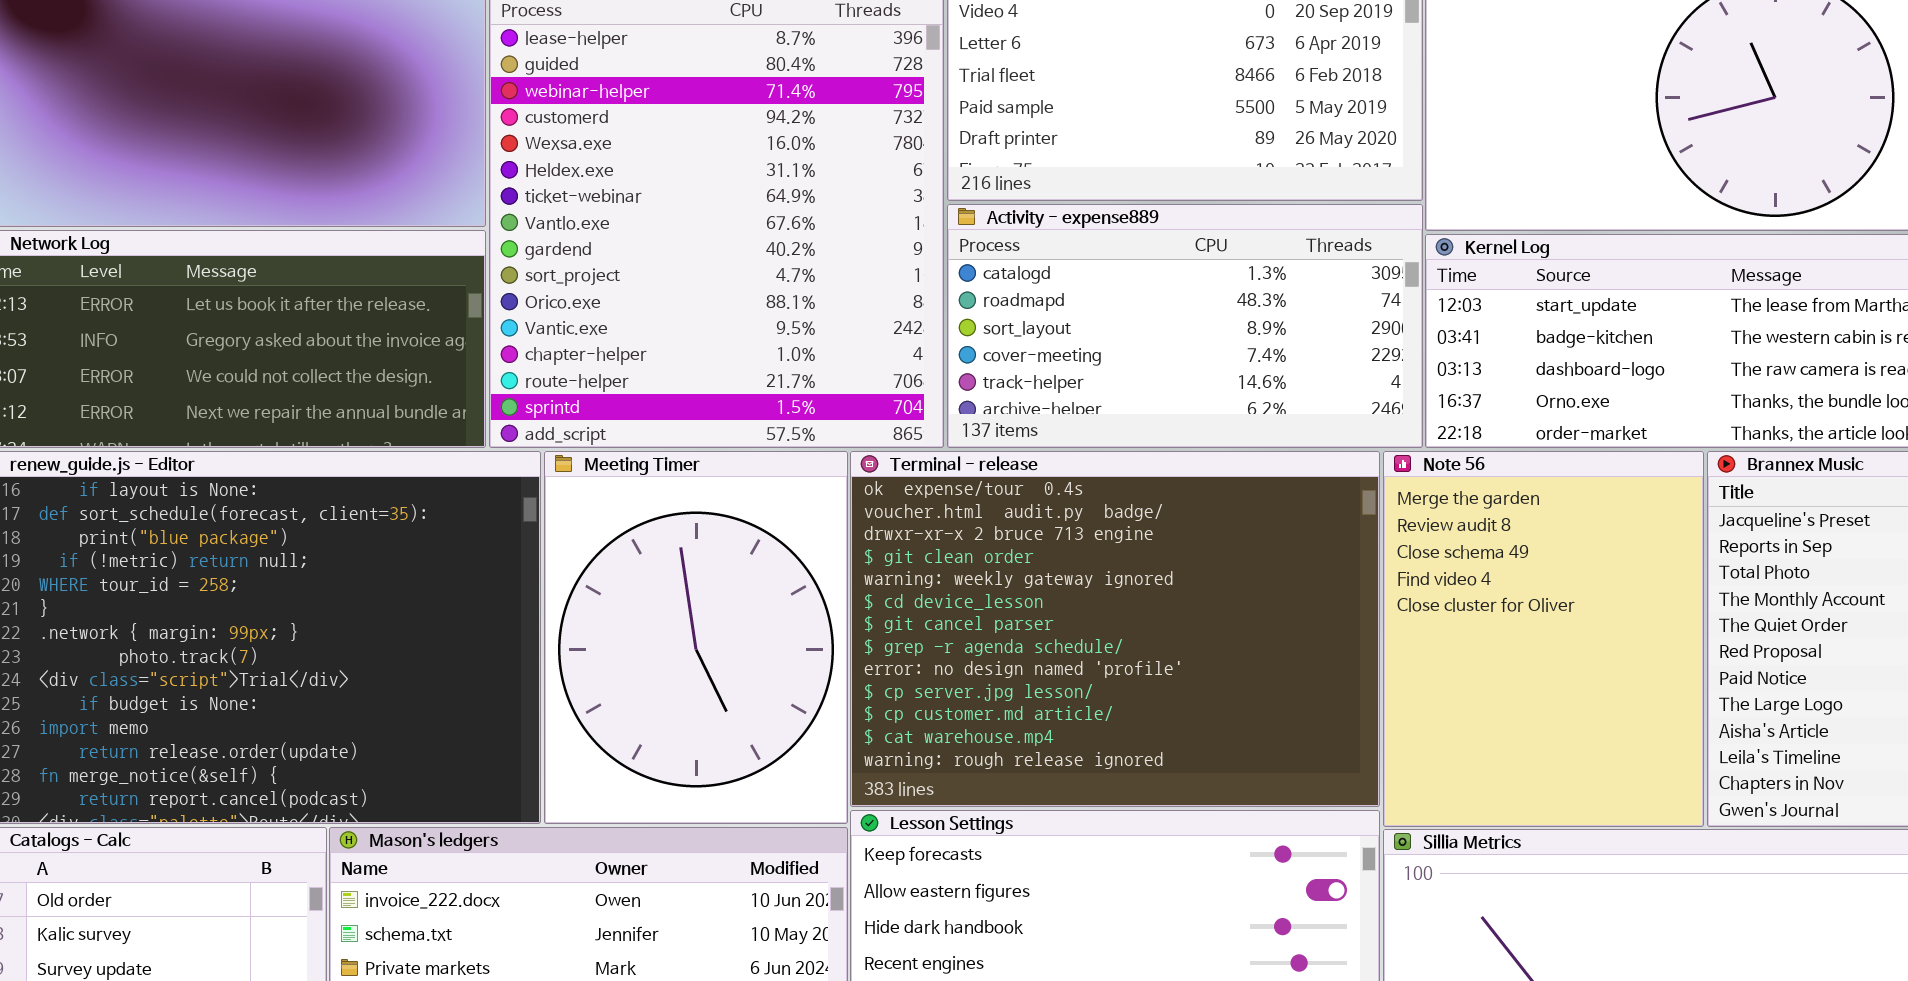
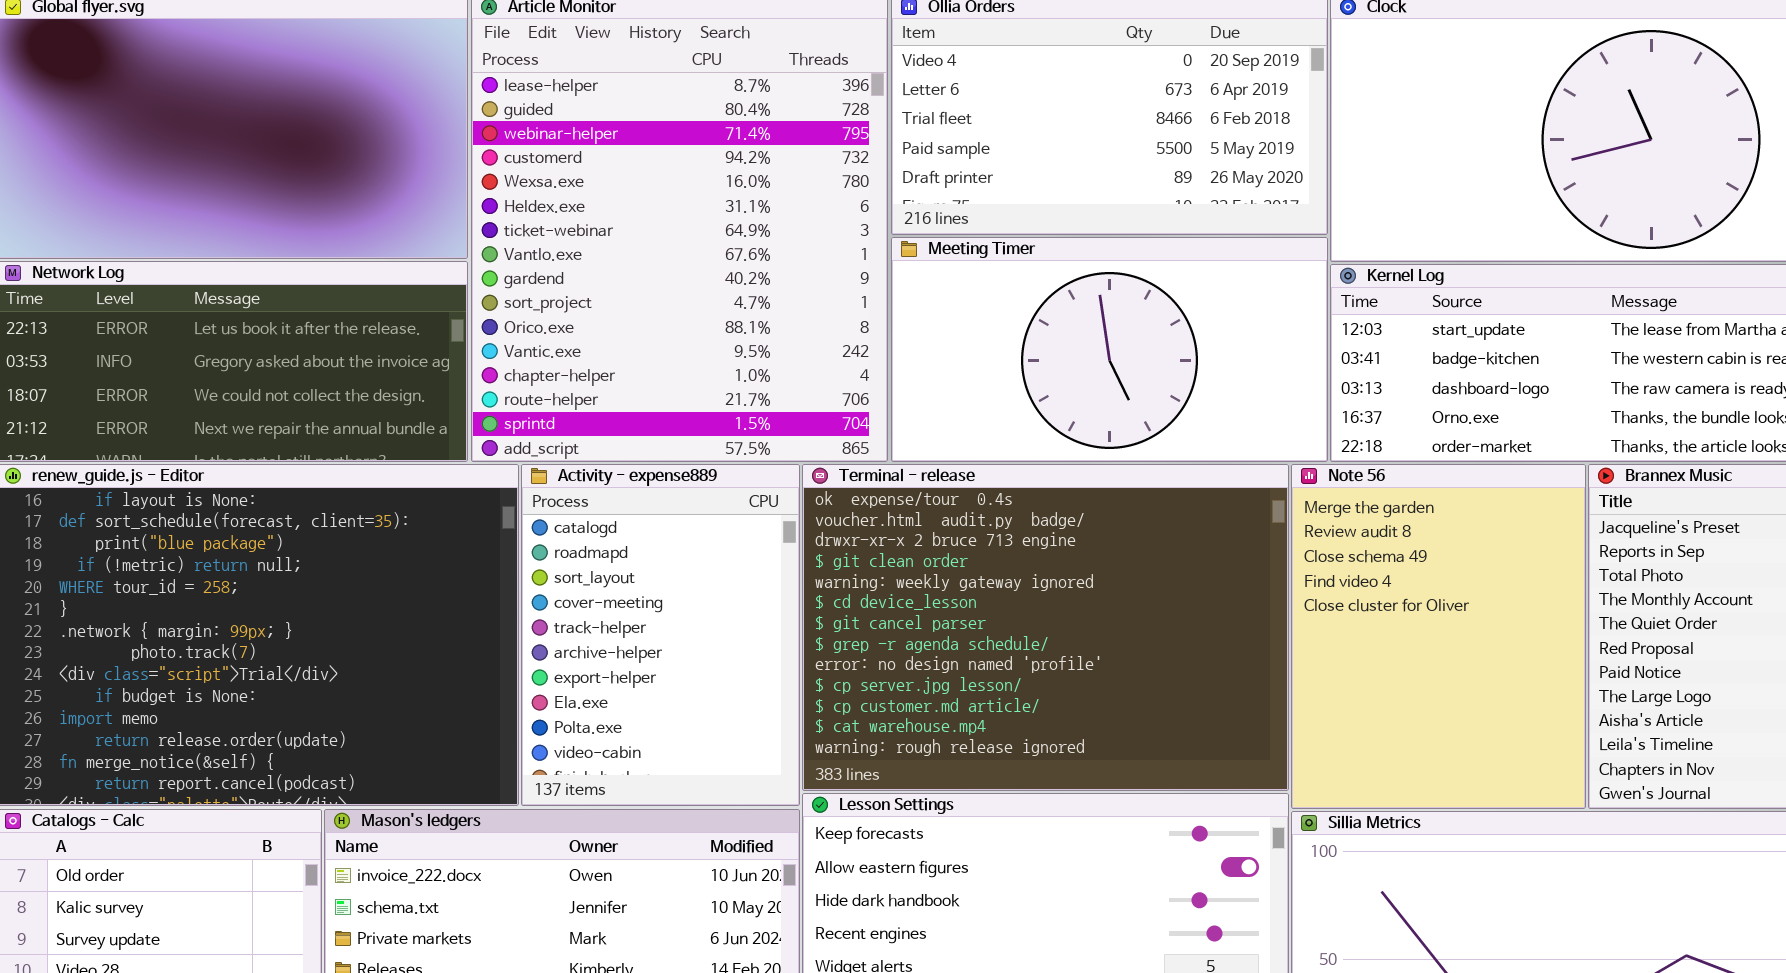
Activity - expense889: [947,204,1423,448] -> [521,464,800,806], moved, resized
Meeting Timer: [544,451,848,824] -> [891,237,1328,462], moved, resized

